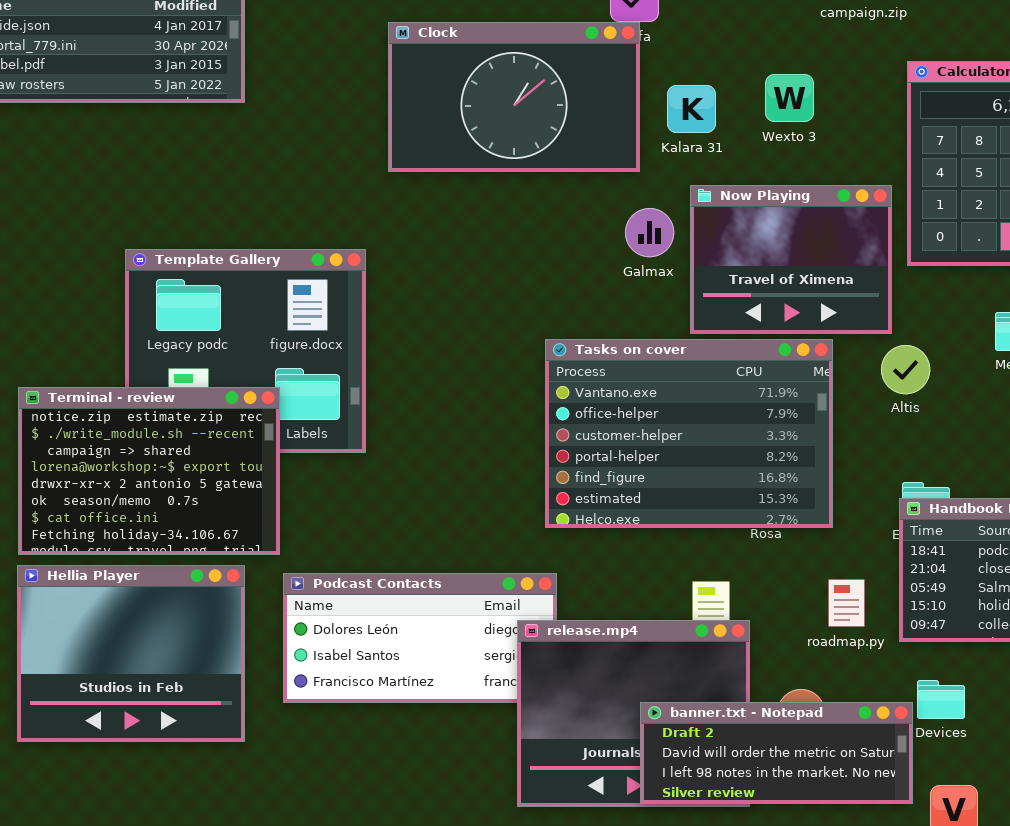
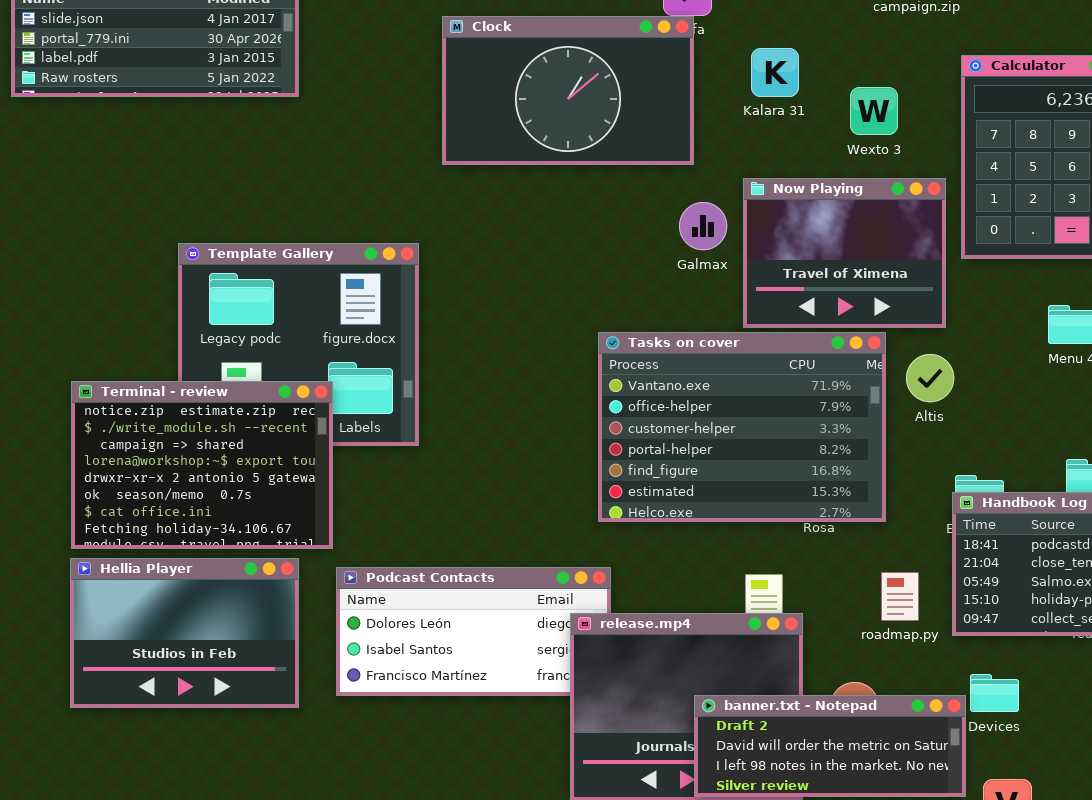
Wexto 3: [765,74,814,122] -> [850,87,898,135], moved
Kalara 31: [667,85,716,133] -> [751,48,799,97], moved
Altis: [881,345,930,394] -> [906,354,954,402], moved
Hellia Player: [17,565,245,742] -> [70,558,299,708], resized

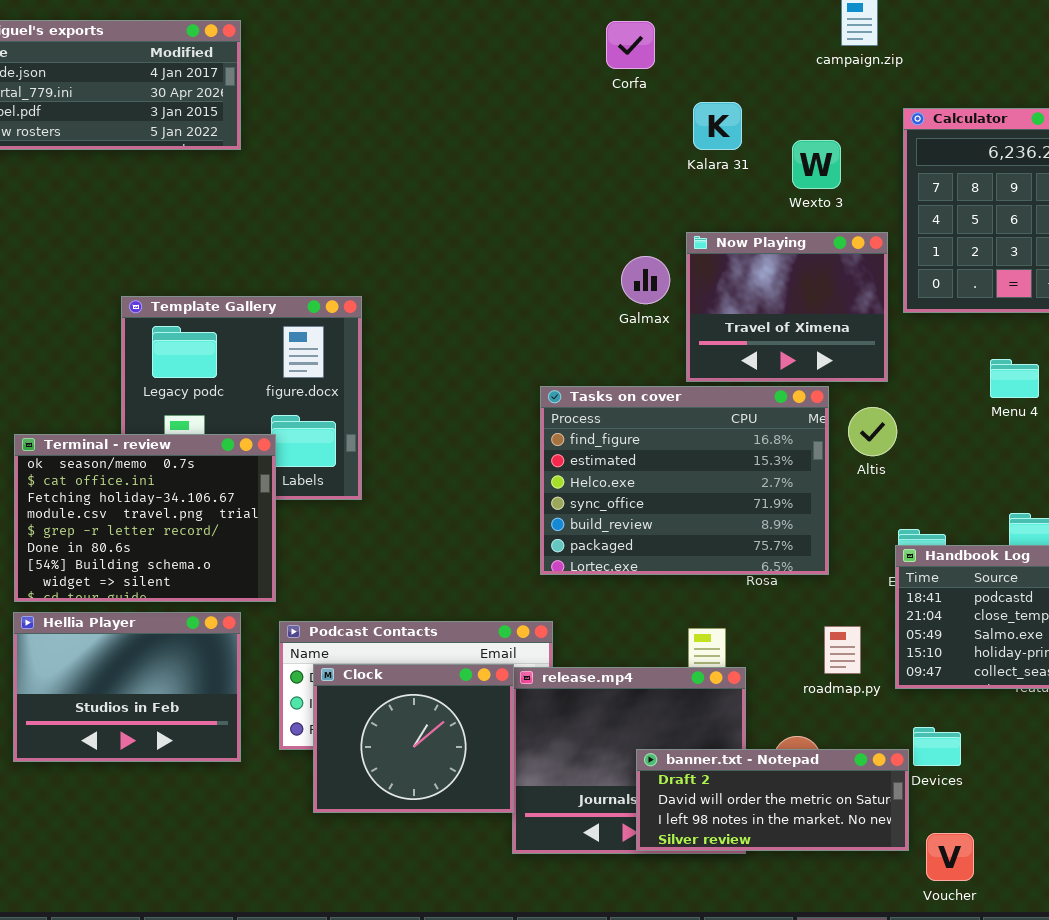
Clock: [442,16,694,165] -> [313,664,514,813], moved, resized
Tasks on cover: [598,332,886,522] -> [540,386,829,575], scrolled down 4 rows
Terminal - review: [71,381,333,549] -> [14,434,276,602], scrolled down 5 rows

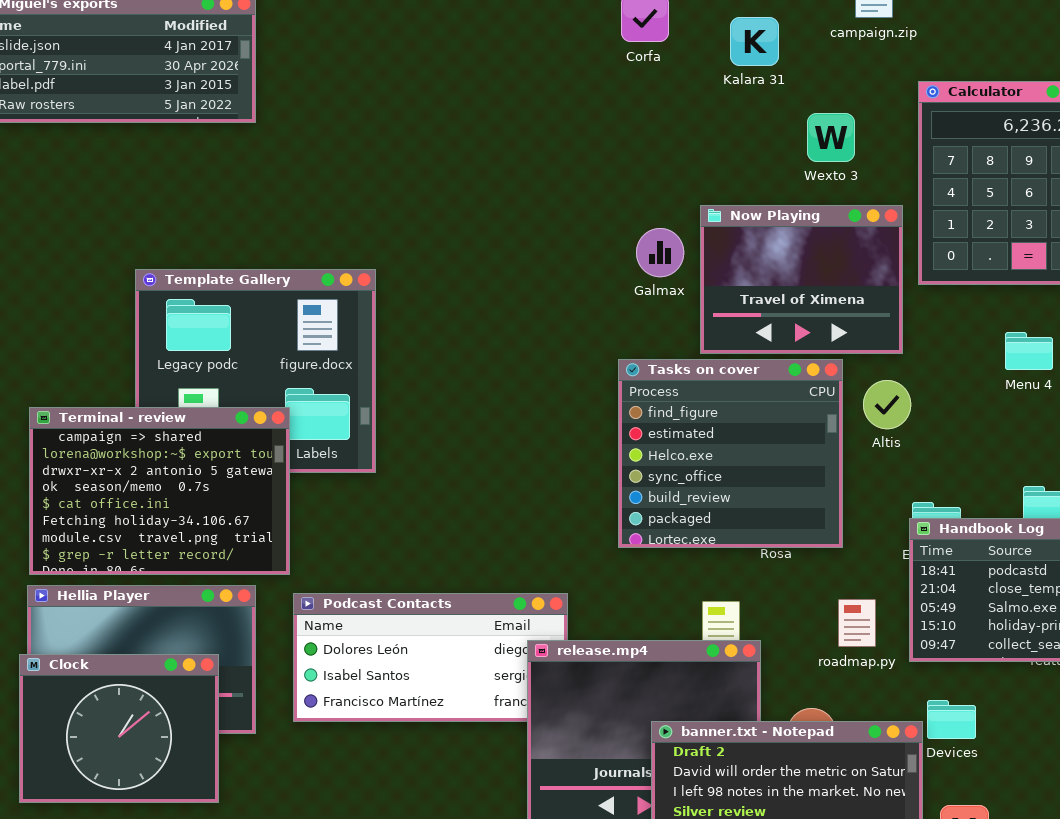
Kalara 31: [693,102,742,150] -> [730,17,779,66], moved
Tasks on cover: [540,386,829,575] -> [618,359,843,548], resized
Terminal - review: [14,434,276,602] -> [29,407,290,575], scrolled up 3 rows
Clock: [313,664,514,813] -> [19,654,219,803], moved

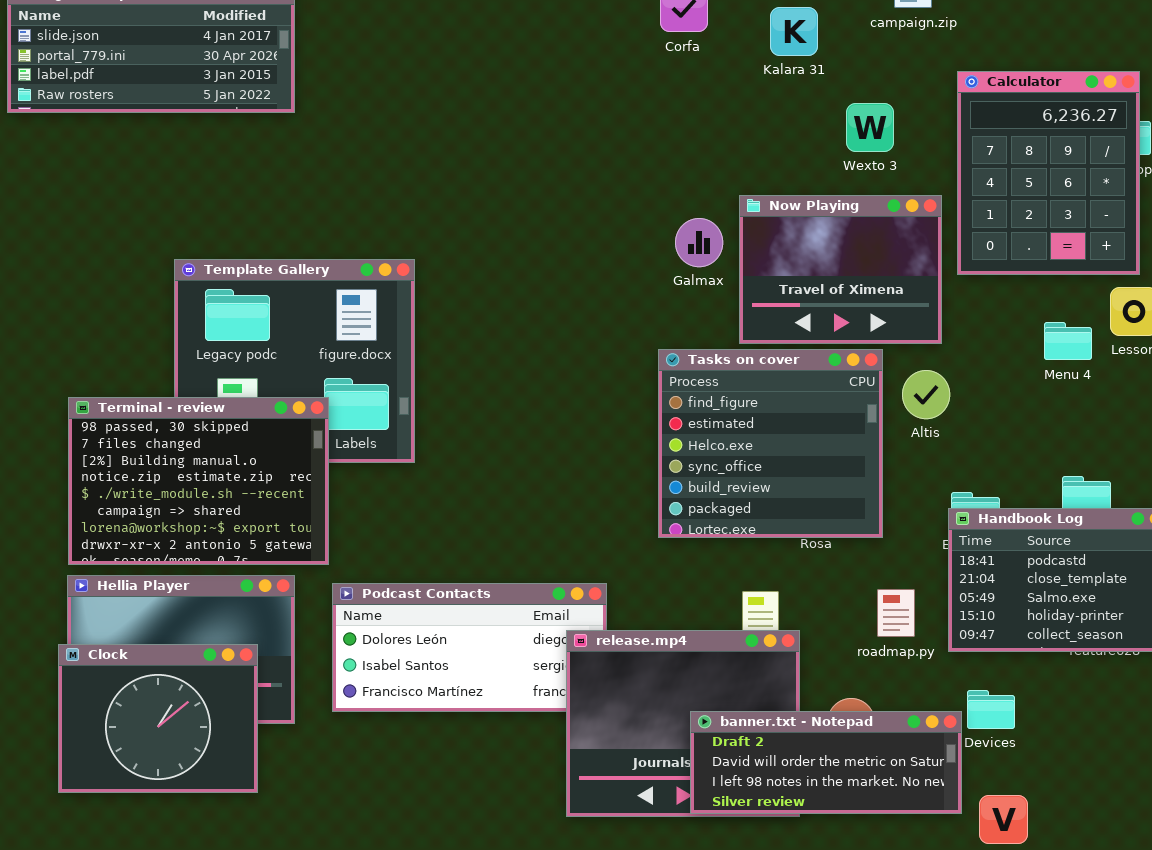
Terminal - review: [29,407,290,575] -> [68,397,329,565], scrolled up 5 rows

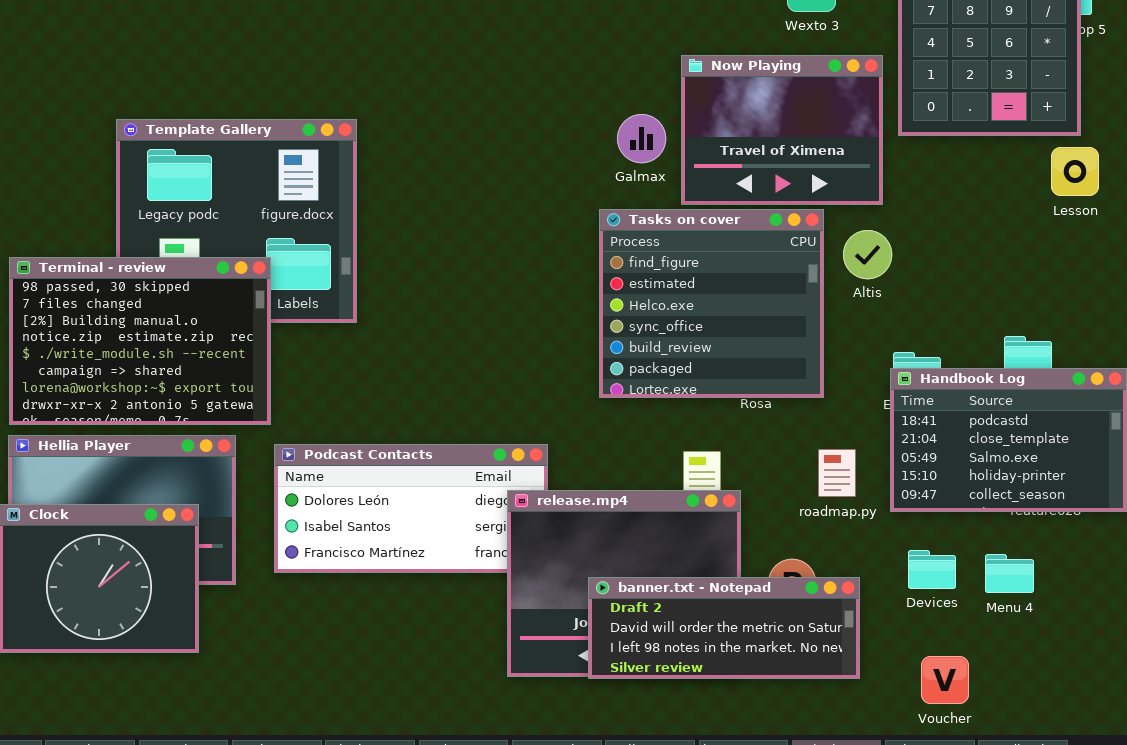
Galmax: [675,218,723,267] -> [617,114,666,163], moved
Menu 4: [1044,322,1092,360] -> [985,554,1034,593], moved
banner.txt - Notepad: [690,711,962,814] -> [588,577,860,679], moved

